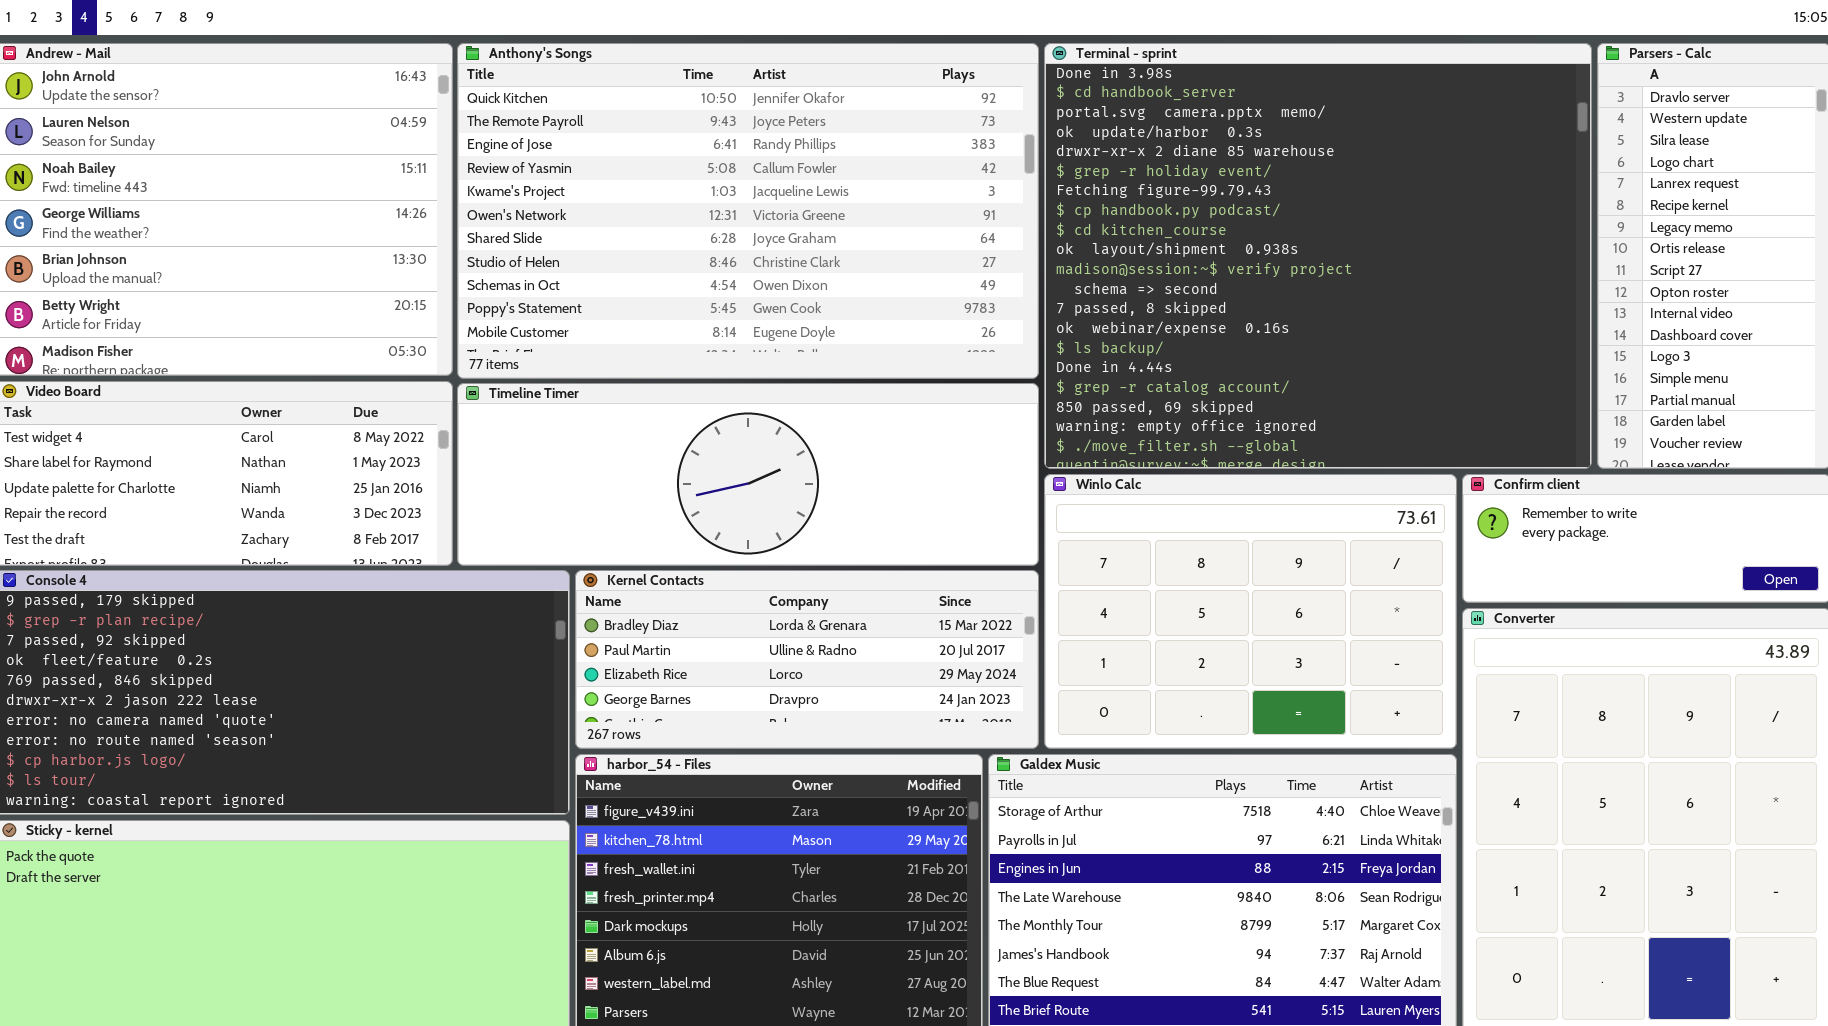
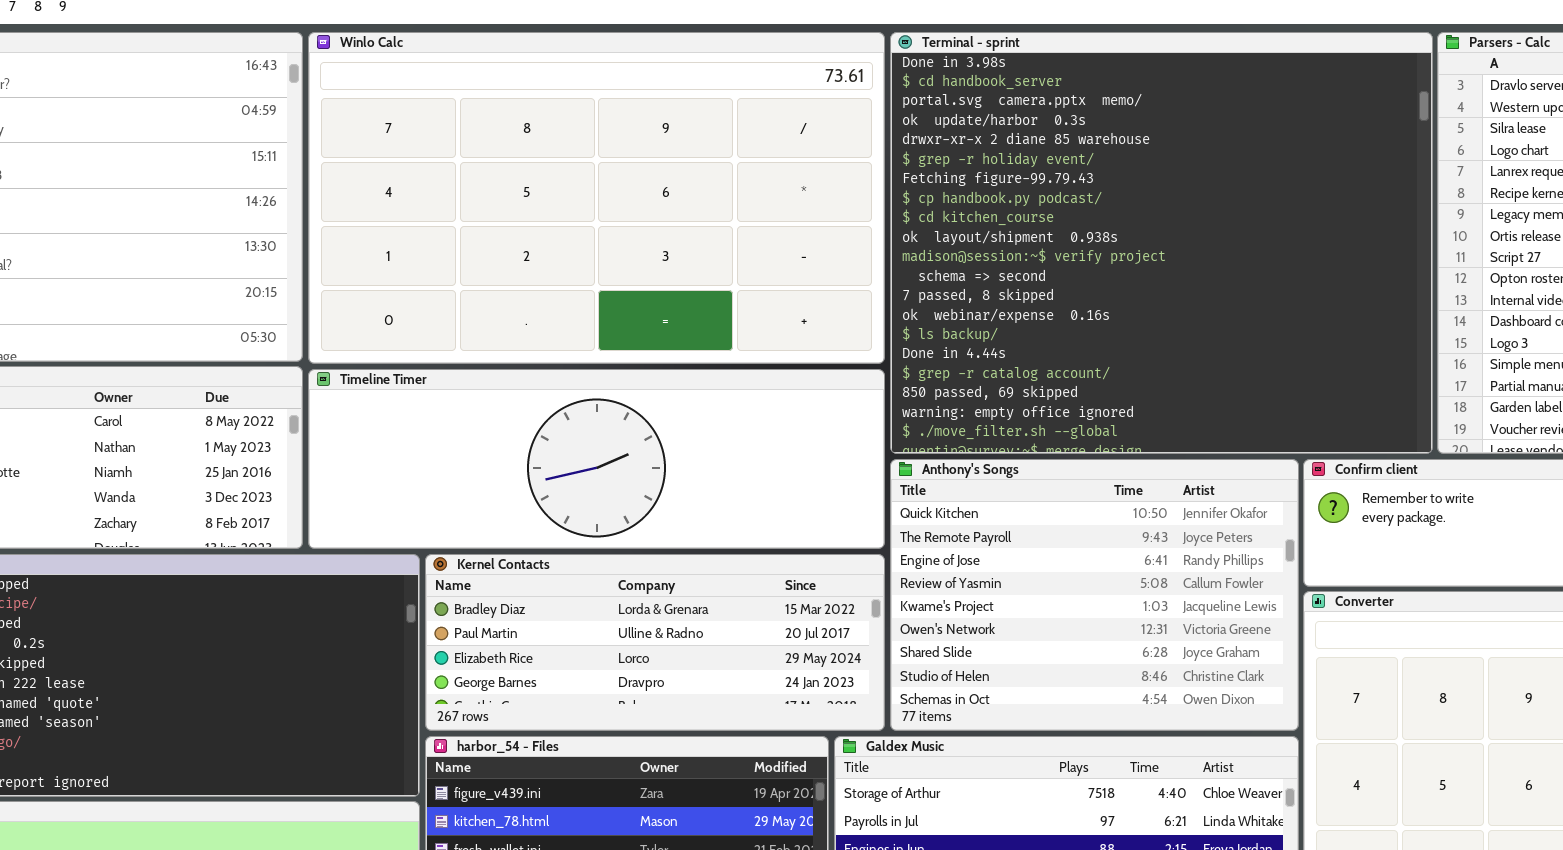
Anthony's Songs: [457,43,1039,379] -> [890,459,1299,731], moved, resized
Winlo Calc: [1044,474,1457,749] -> [308,32,885,364], moved, resized

